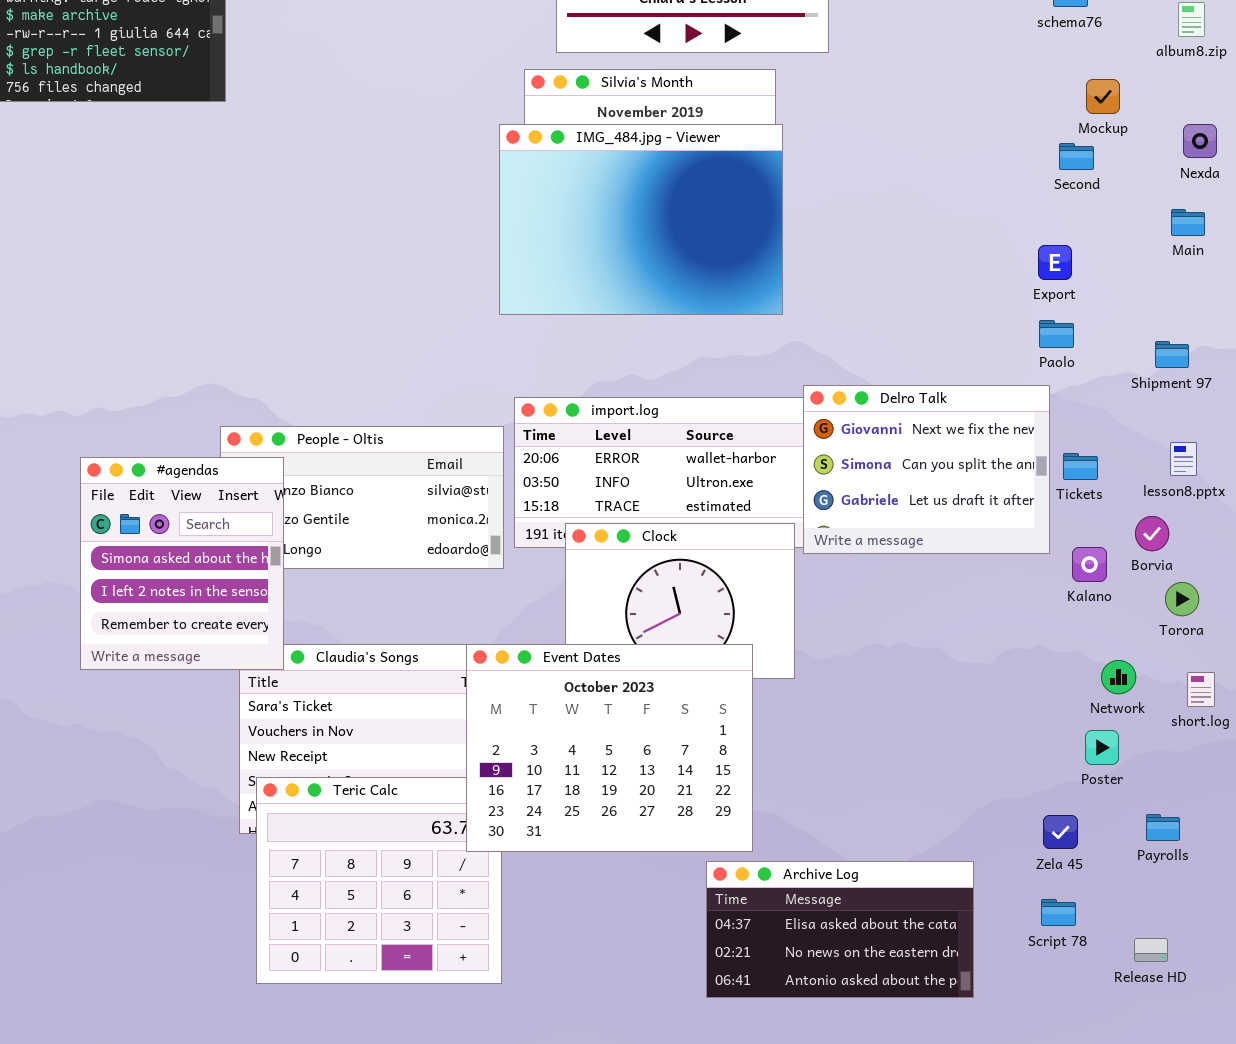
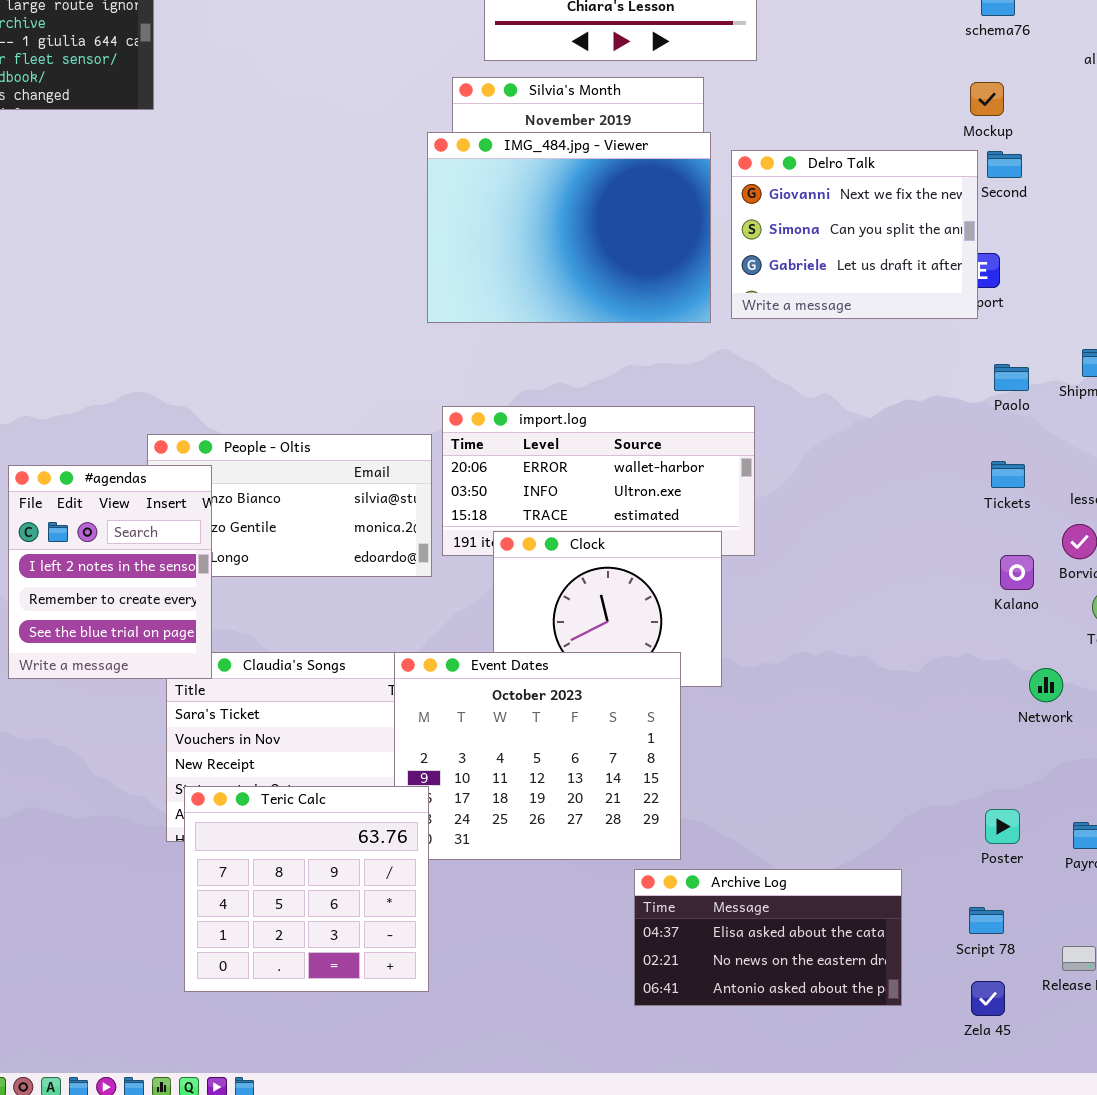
Mockup: [1086,79,1120,114] -> [970,82,1004,116], moved
Paolo: [1039,320,1074,348] -> [994,364,1029,391], moved
Delro Talk: [803,385,1050,554] -> [731,150,978,319], moved
#agendas: [80,457,284,670] -> [8,465,212,679], scrolled down 1 row
Poster: [1085,730,1119,765] -> [985,809,1020,844], moved
Teric Calc: [256,777,502,984] -> [184,786,429,992], raised
Zela 45: [1043,815,1078,849] -> [971,981,1005,1016], moved

